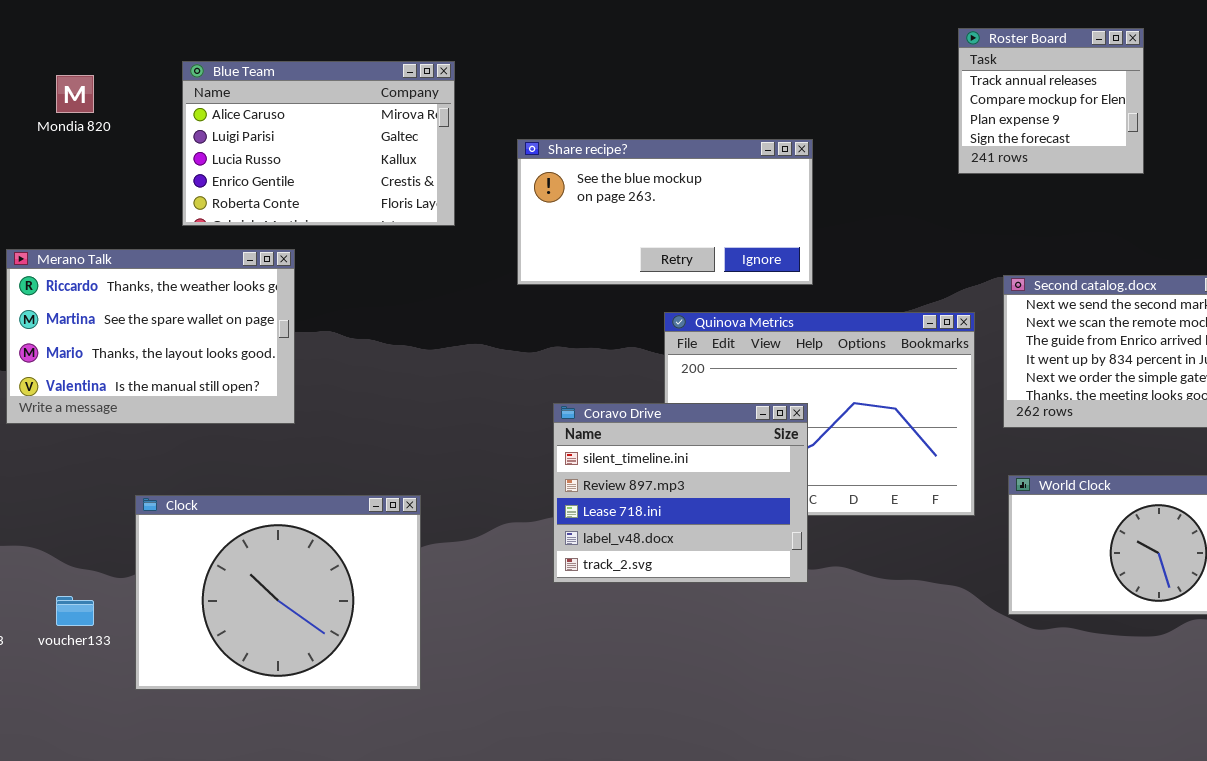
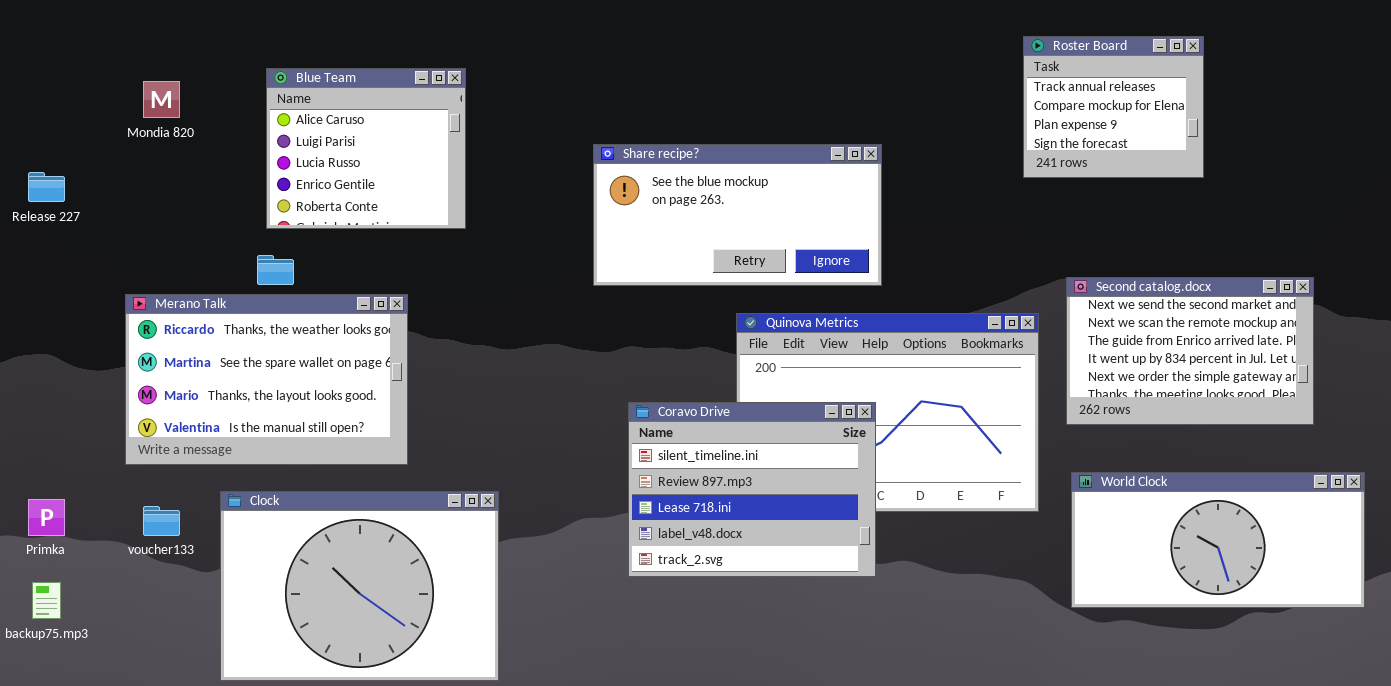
Blue Team: [182,61,455,226] -> [266,68,466,229], resized
Merano Talk: [6,249,295,424] -> [125,294,408,465], moved
voucher133: [56,596,94,626] -> [143,506,180,536], moved

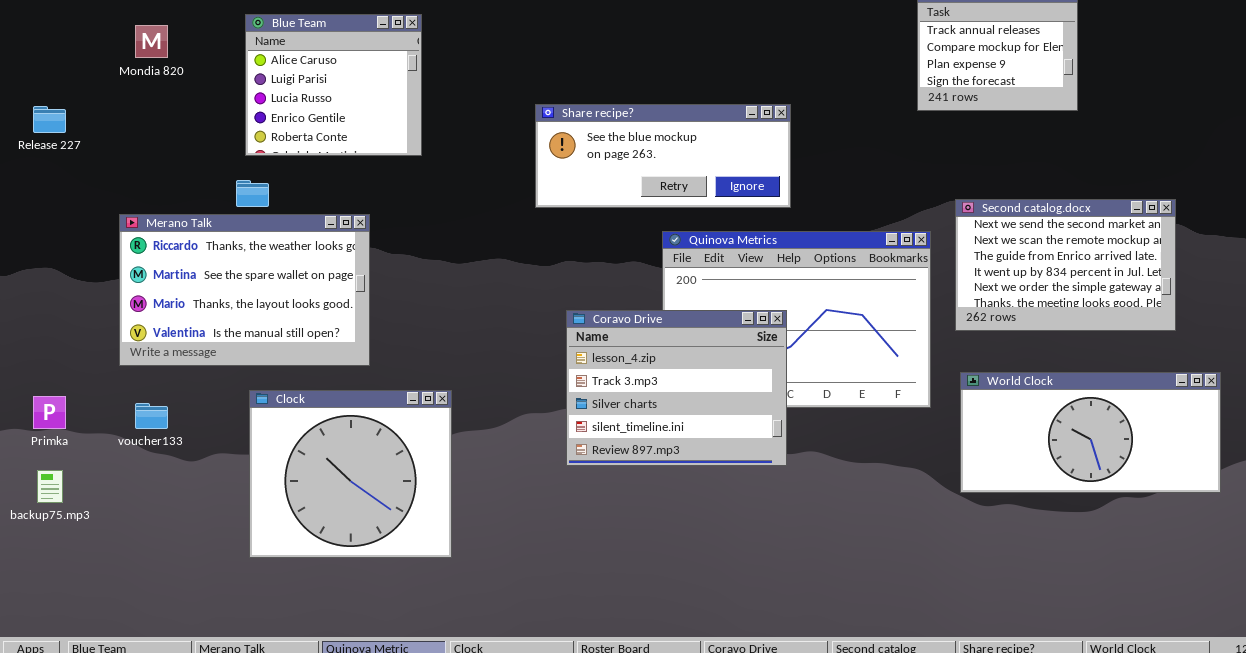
Share recipe?: [593,144,882,286] -> [535,104,791,208], resized
Coravo Drive: [628,402,876,577] -> [566,310,787,466], scrolled up 3 rows
Clock: [220,491,499,681] -> [249,390,452,558], resized

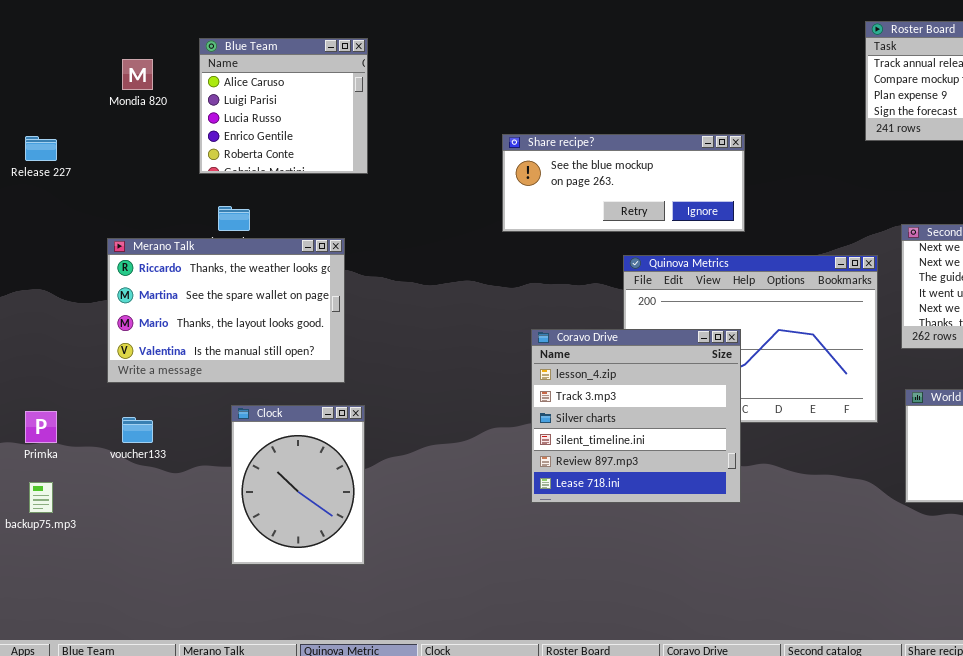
Blue Team: [245,14,422,156] -> [199,38,368,174], moved
Coravo Drive: [566,310,787,466] -> [531,329,741,503], resized
Clock: [249,390,452,558] -> [231,405,365,565], resized

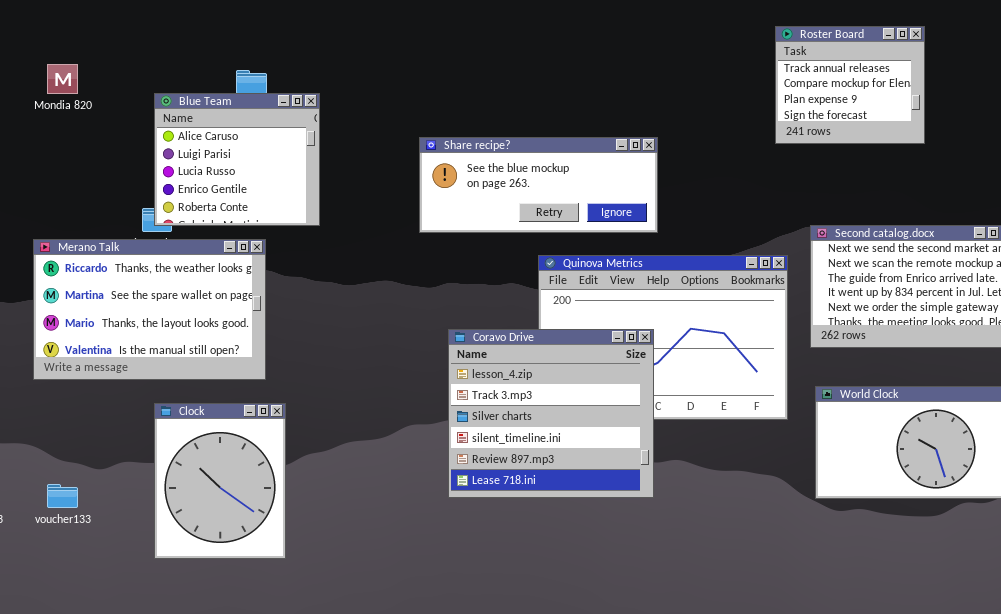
Blue Team: [199,38,368,174] -> [154,93,320,226], moved
voucher133: [122,417,153,443] -> [47,484,78,508], moved

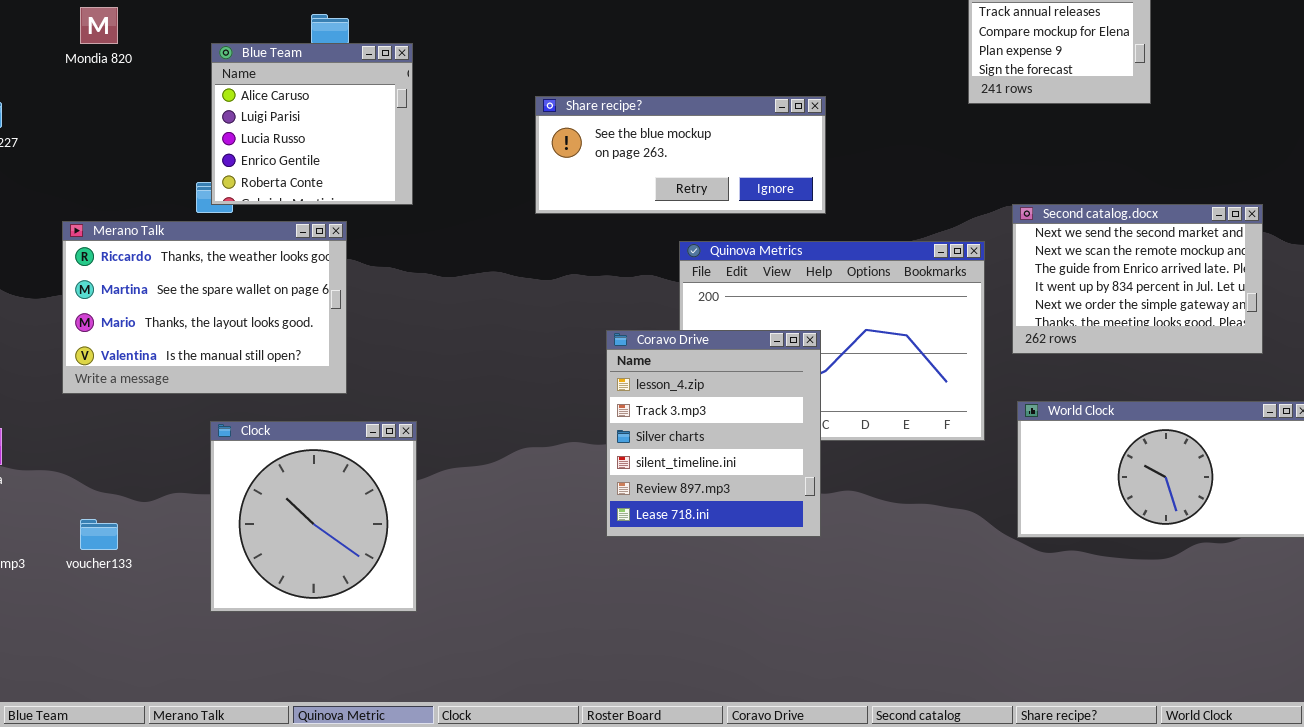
Coravo Drive: [448,329,654,498] -> [606,330,821,537], resized
Clock: [154,403,286,559] -> [210,421,417,612], resized

